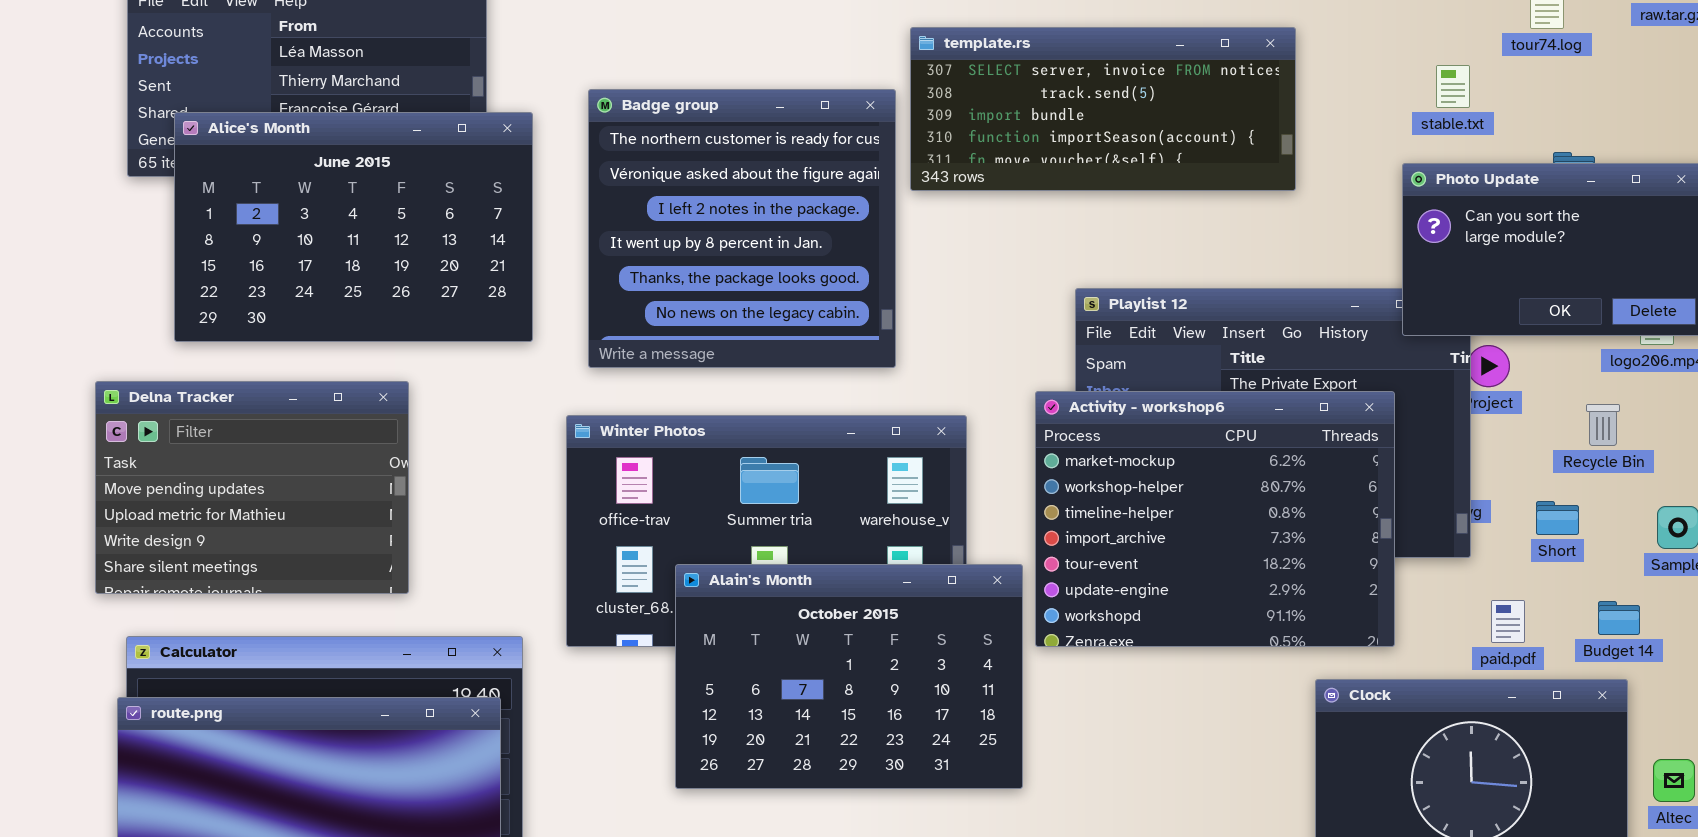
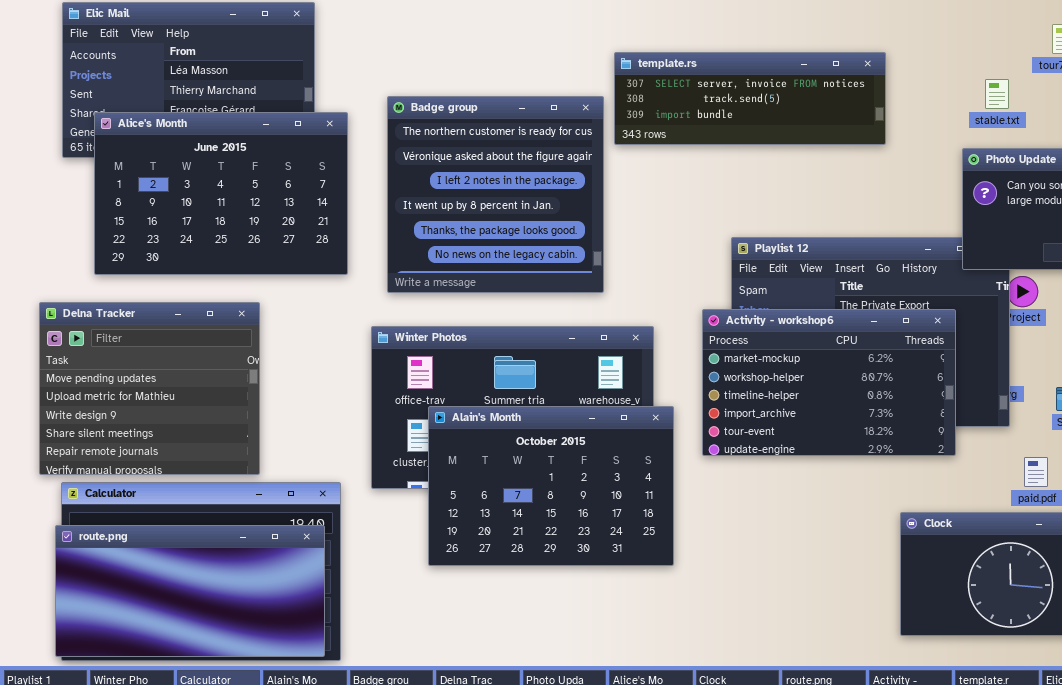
template.rs: [910,27,1296,191] -> [614,52,886,145], resized
Delna Tracker: [95,381,409,594] -> [39,302,260,475], resized
Activity - workshop6: [1035,391,1395,647] -> [702,309,956,456], resized
Alain's Month: [675,564,1023,789] -> [428,406,674,566], moved

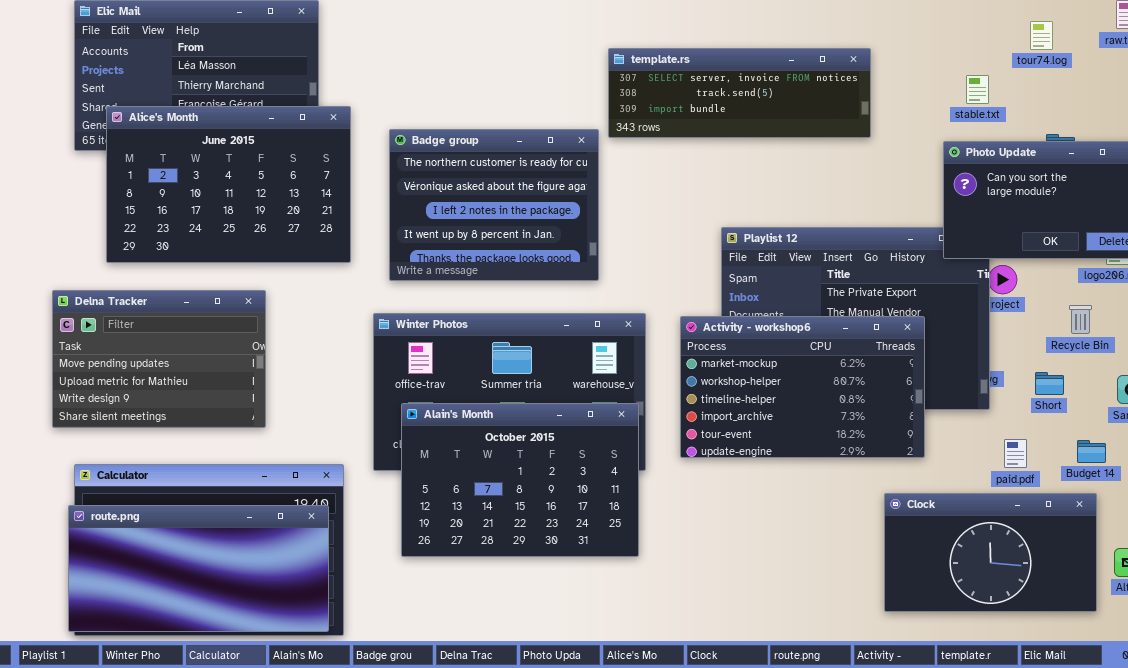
Badge group: [387,96,604,293] -> [389,129,599,281], resized
Delna Tracker: [39,302,260,475] -> [52,290,266,428], resized
Activity - workshop6: [702,309,956,456] -> [680,316,925,458], moved
Alain's Month: [428,406,674,566] -> [401,403,639,557], moved

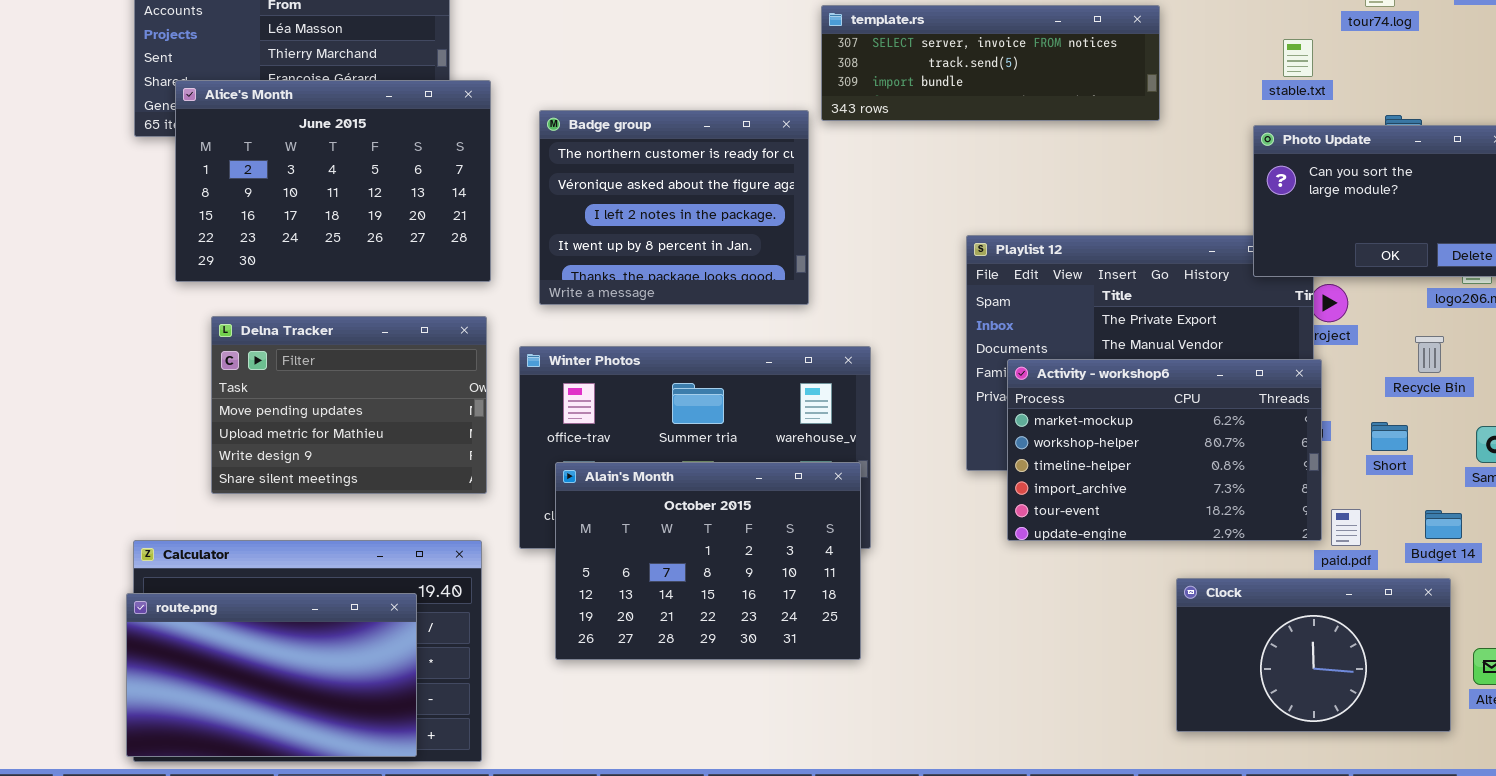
Delna Tracker: [52,290,266,428] -> [211,316,487,494], moved
Activity - workshop6: [680,316,925,458] -> [1007,359,1322,541], moved
route.png: [68,505,329,632] -> [126,593,417,757], resized

